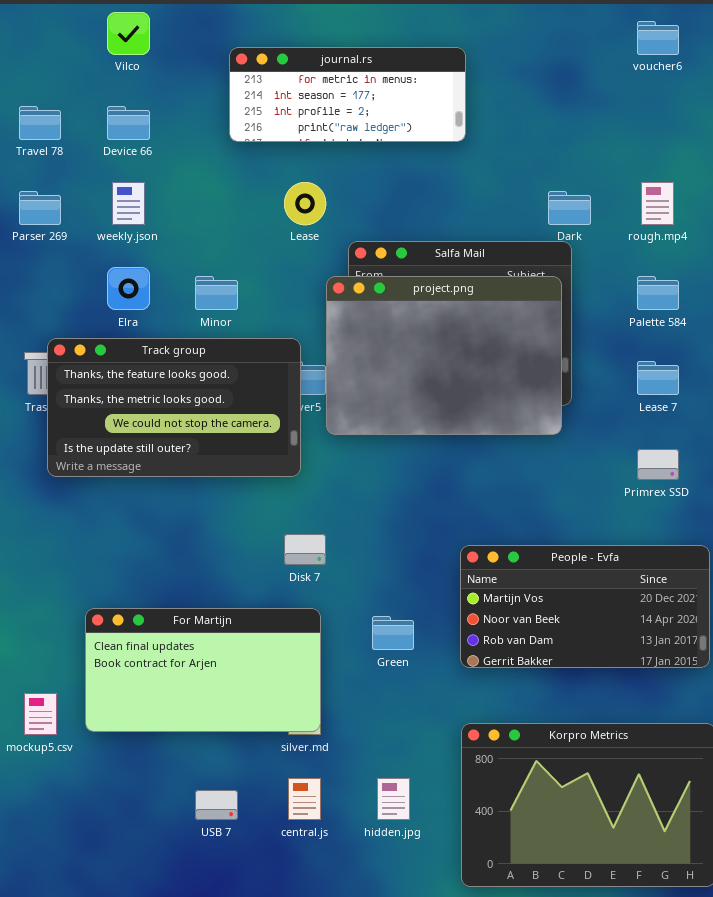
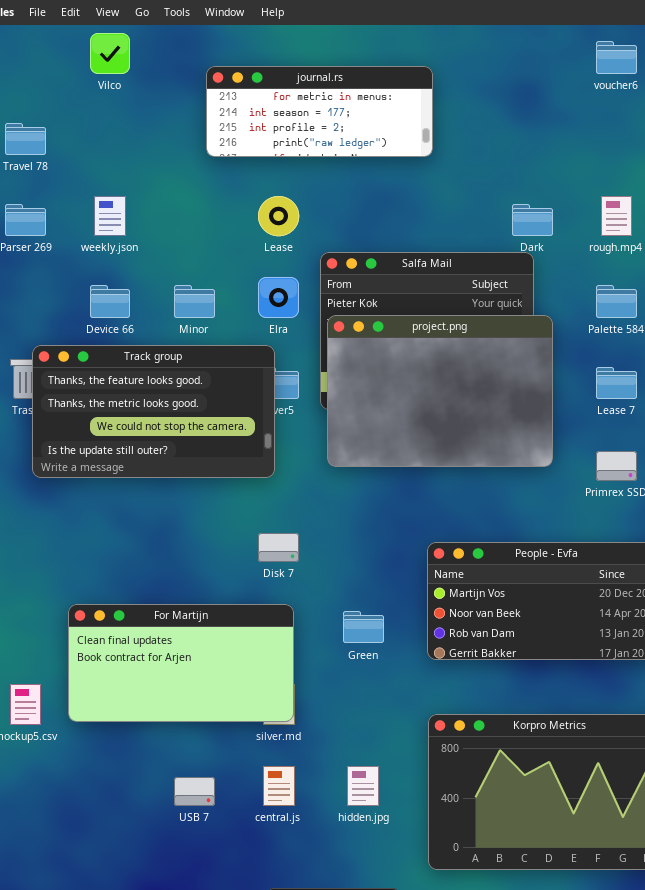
Device 66: [107,106,150,140] -> [90,285,130,318], moved
Elra: [107,267,150,310] -> [258,277,299,318], moved
project.png: [326,276,562,435] -> [327,315,553,467], moved

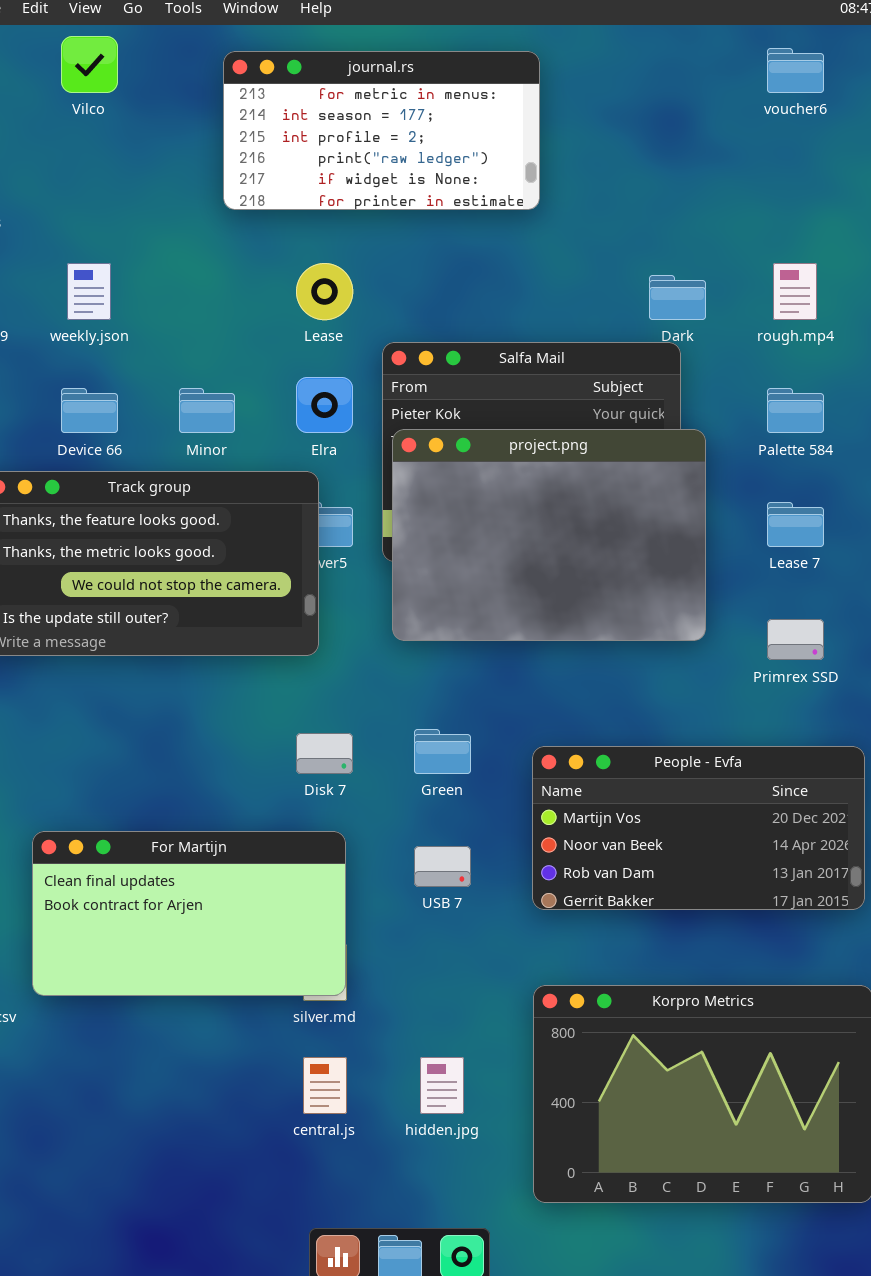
journal.rs: [206,66,433,157] -> [223,51,540,210], resized
Green: [343,611,384,643] -> [414,729,471,774], moved
USB 7: [174,777,215,806] -> [414,846,471,887], moved

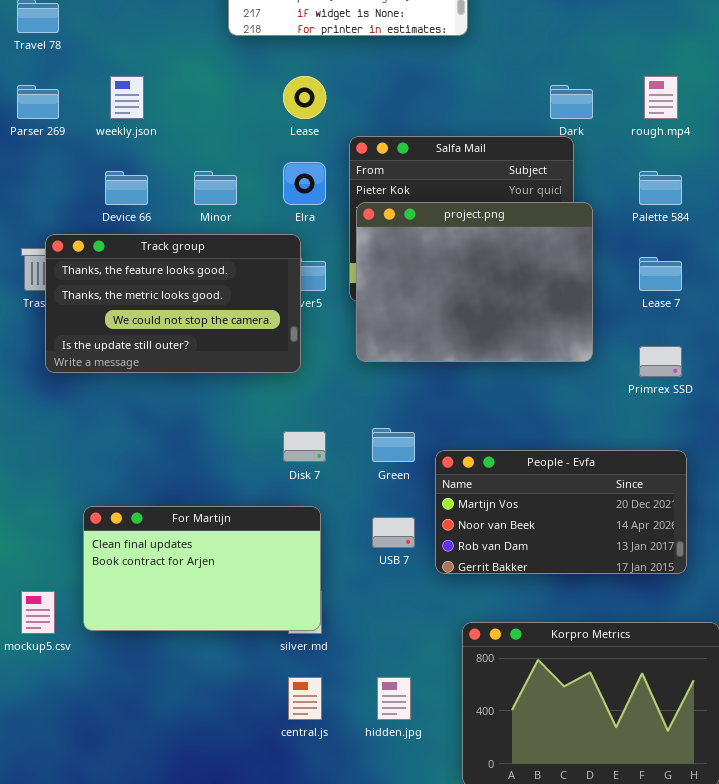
People - Evfa: [532,746,865,910] -> [435,450,687,574], moved

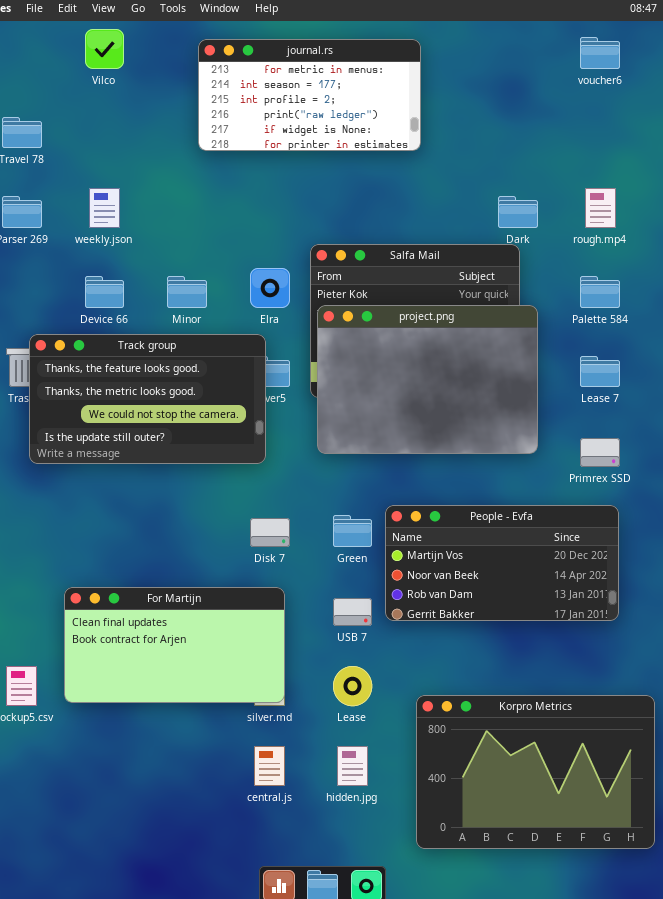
Lease: [283,76,326,119] -> [333,666,372,706], moved
People - Evfa: [435,450,687,574] -> [385,505,619,621], moved

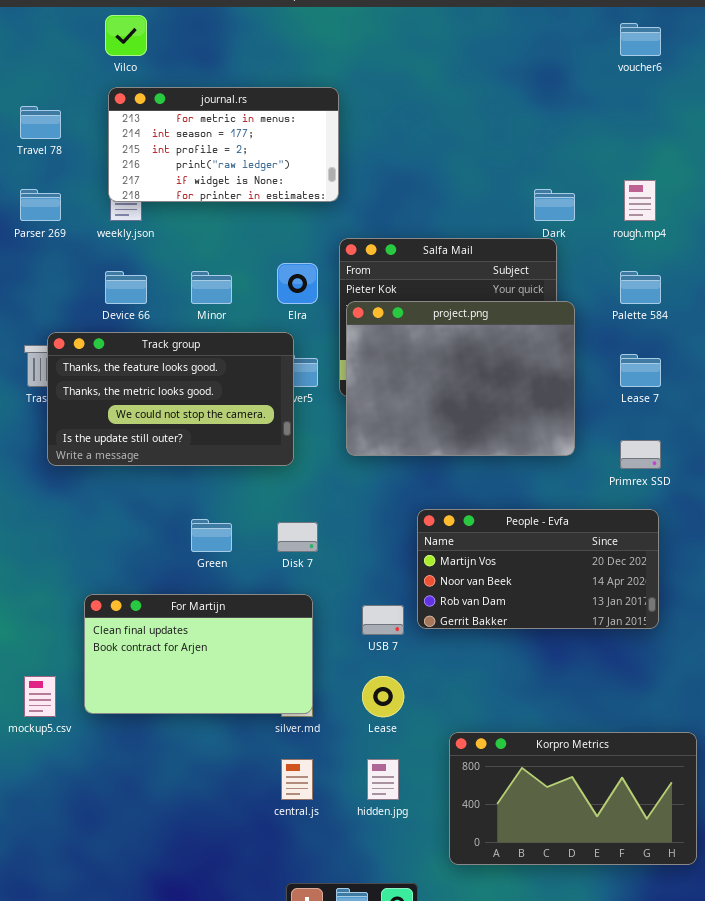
journal.rs: [198,39,421,151] -> [108,87,339,202], moved
Green: [333,515,372,547] -> [191,519,232,552], moved
Korpro Metrics: [416,695,655,849] -> [449,732,697,865], resized

